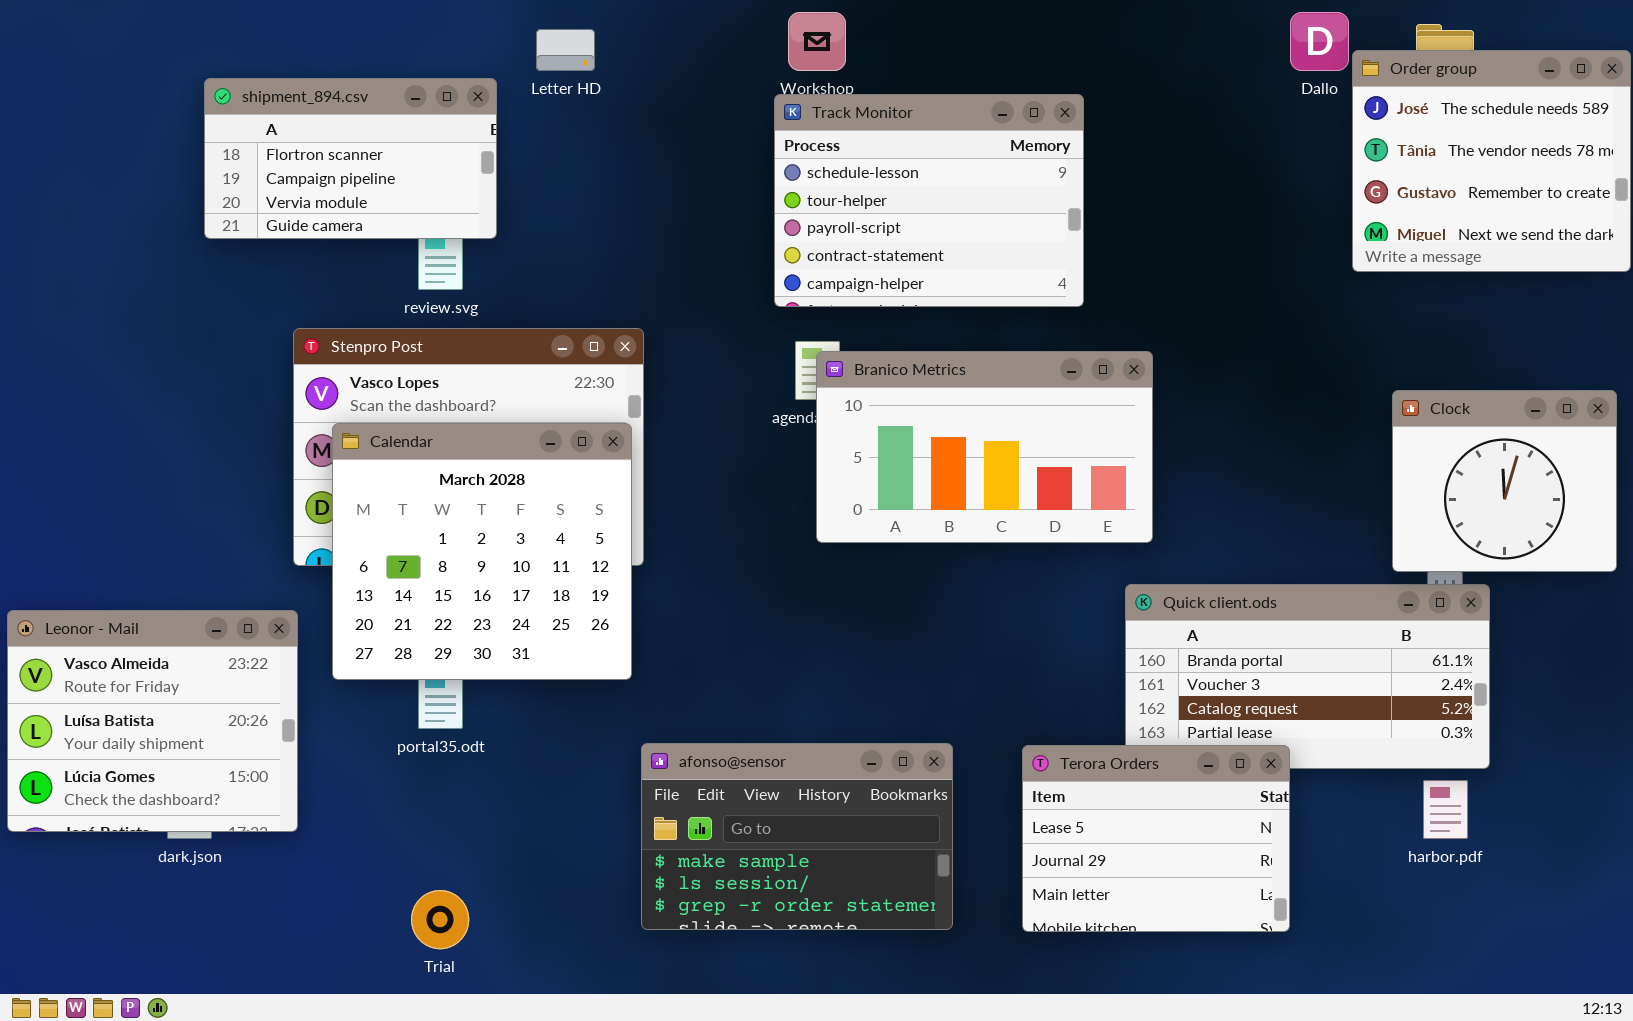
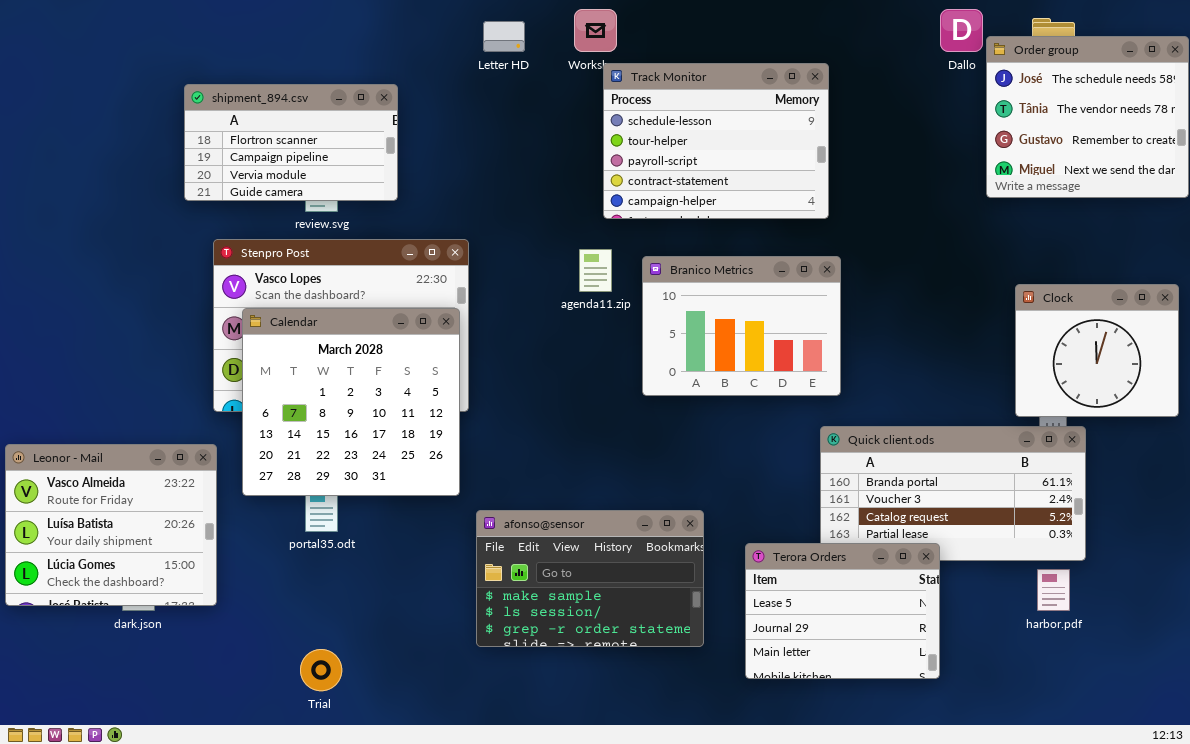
Letter HD: [536,29,595,71] -> [483,21,525,52], moved
shipment_894.csv: [204,78,497,239] -> [184,84,398,201], moved
Track Monitor: [774,94,1084,307] -> [603,63,829,219], moved
Branico Metrics: [816,351,1153,543] -> [642,256,841,396], resized
afonso@sensor: [641,743,953,930] -> [476,510,704,647], moved

